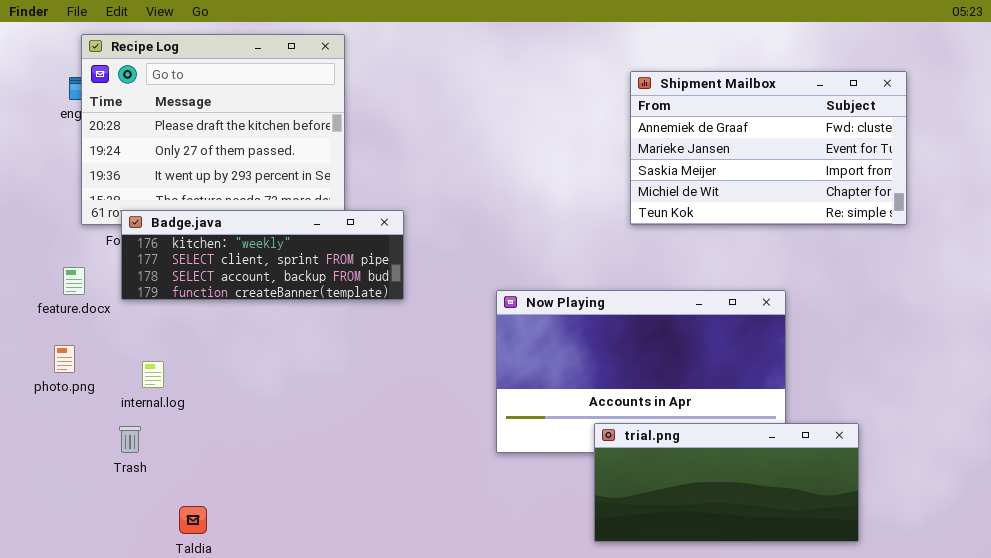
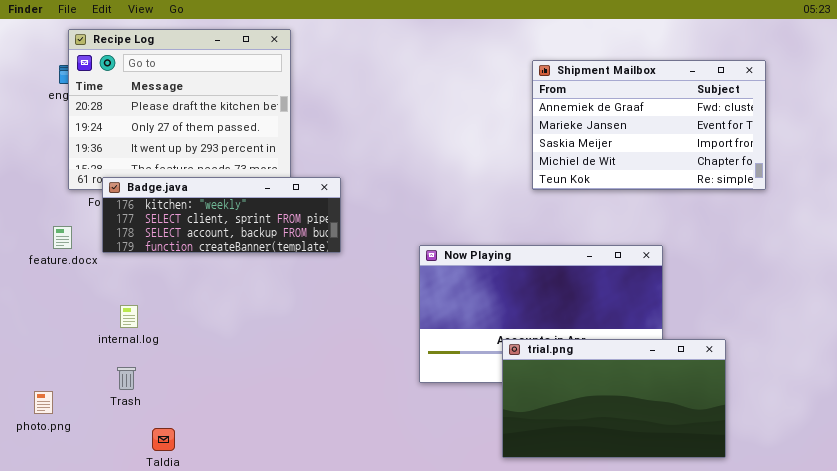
photo.png: [54,345,75,373] -> [34,391,53,414], moved
trial.png: [594,423,859,542] -> [502,339,726,458], resized
Trash: [119,426,141,453] -> [117,367,136,390], moved

